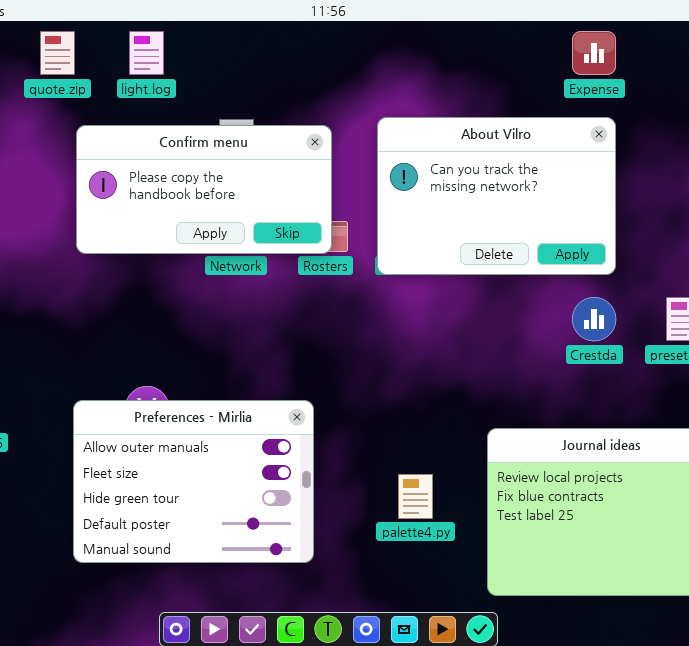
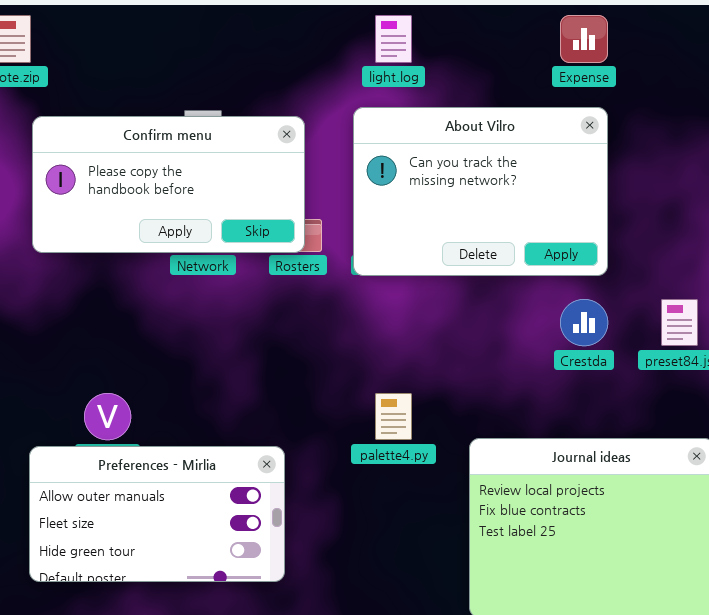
light.log: [129,31,164,75] -> [375,15,412,63], moved
Preferences - Mirlia: [73,400,314,563] -> [29,446,285,582], resized
palette4.py: [398,474,433,519] -> [375,393,412,440], moved

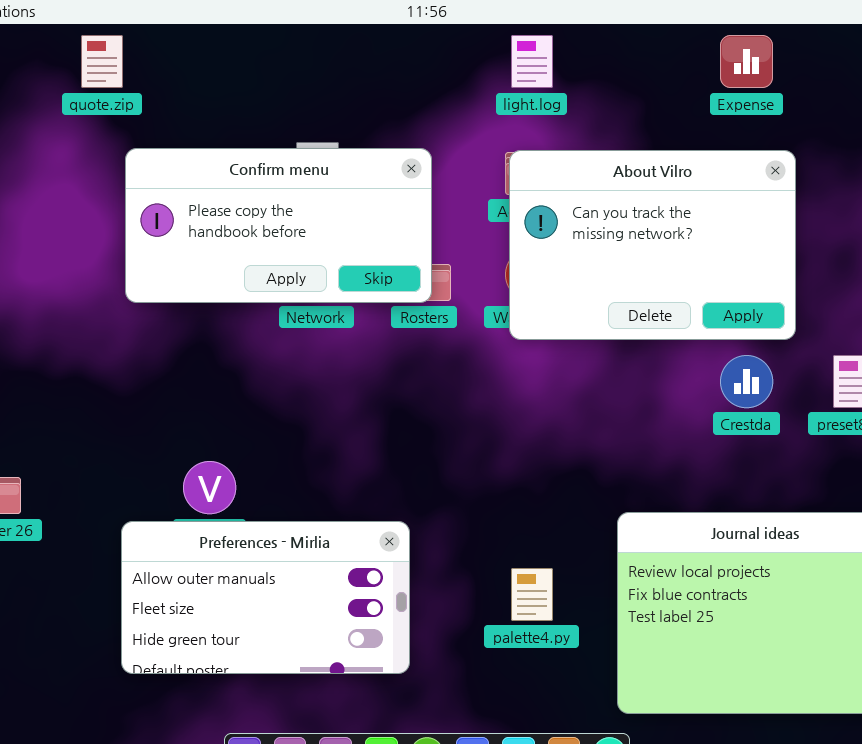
About Vilro: [353,107,608,276] -> [509,150,796,340], moved
palette4.py: [375,393,412,440] -> [511,568,553,621], moved

